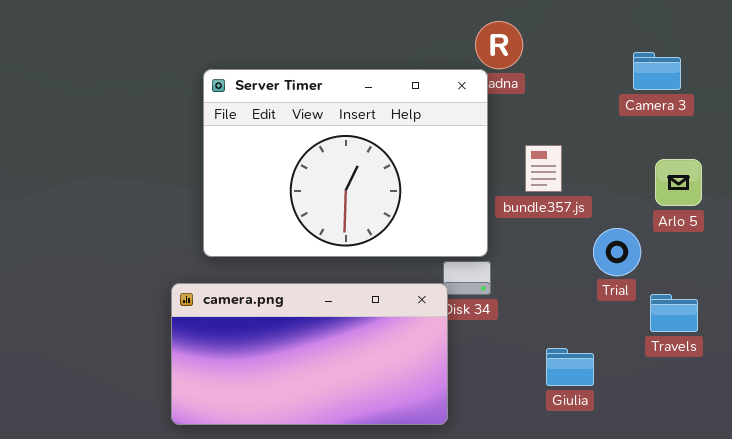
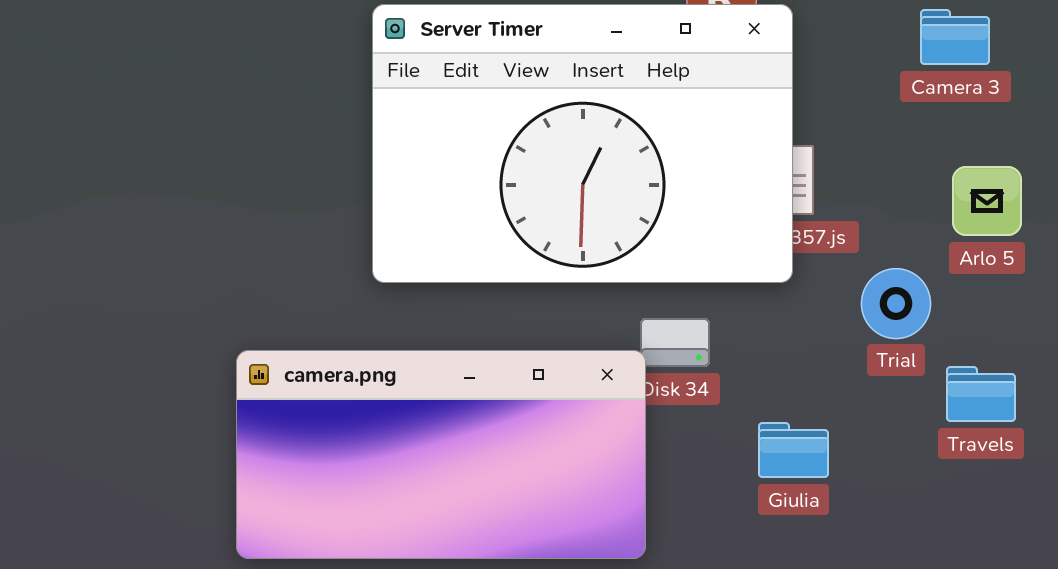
Server Timer: [203,69,488,257] -> [372,4,793,283], moved
Giulia: [546,348,594,386] -> [758,422,829,478], moved

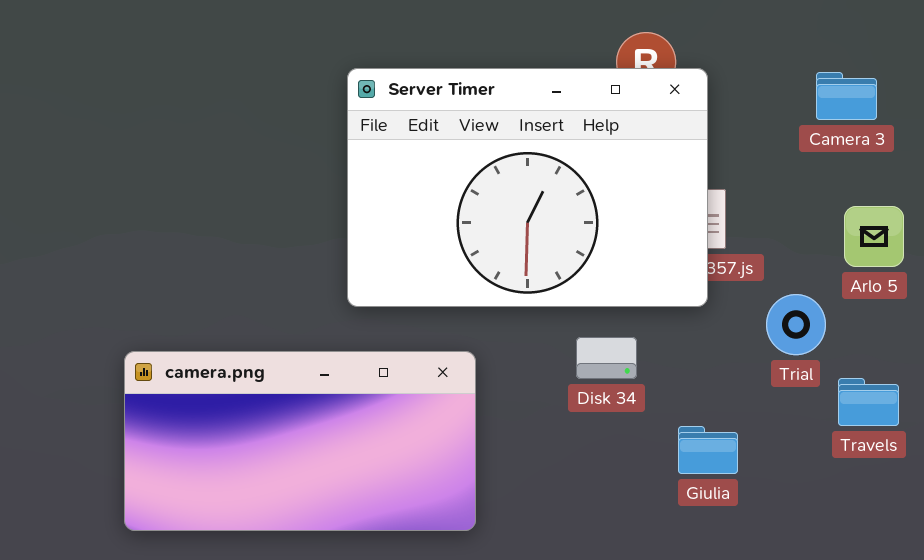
camera.png: [236,350,646,559] -> [124,351,476,531], moved

